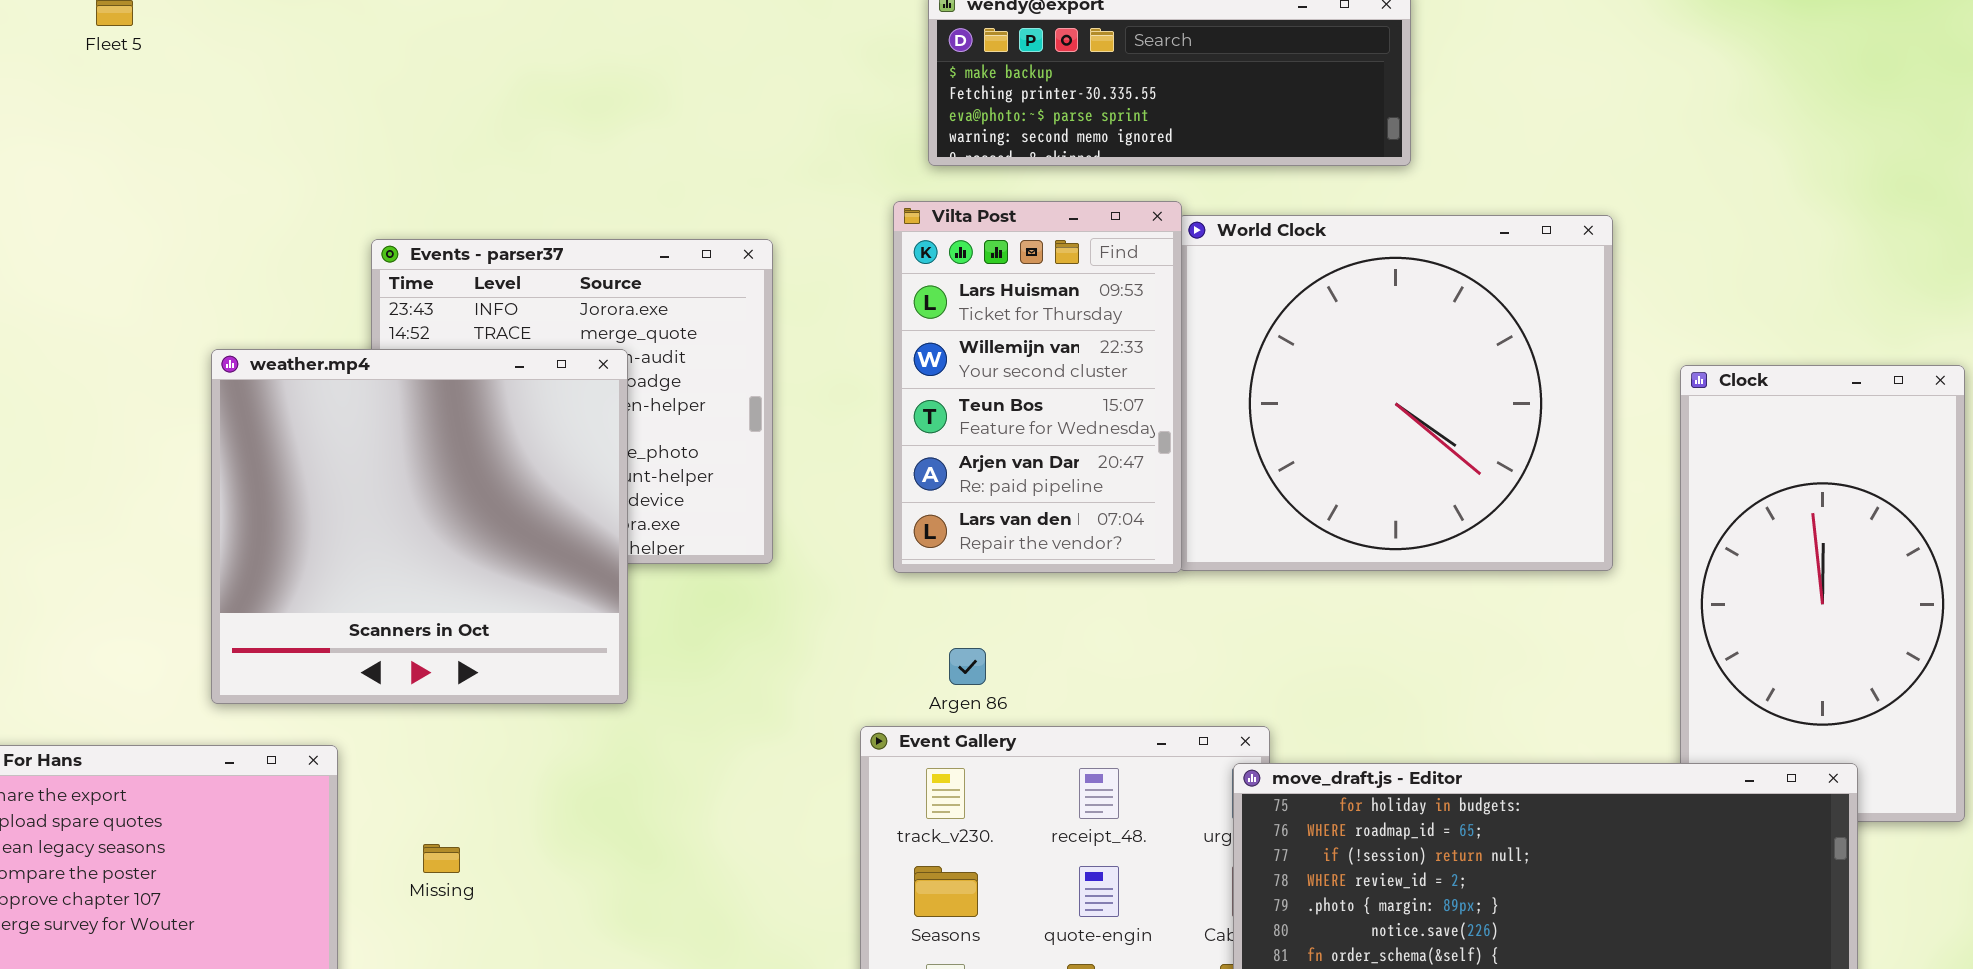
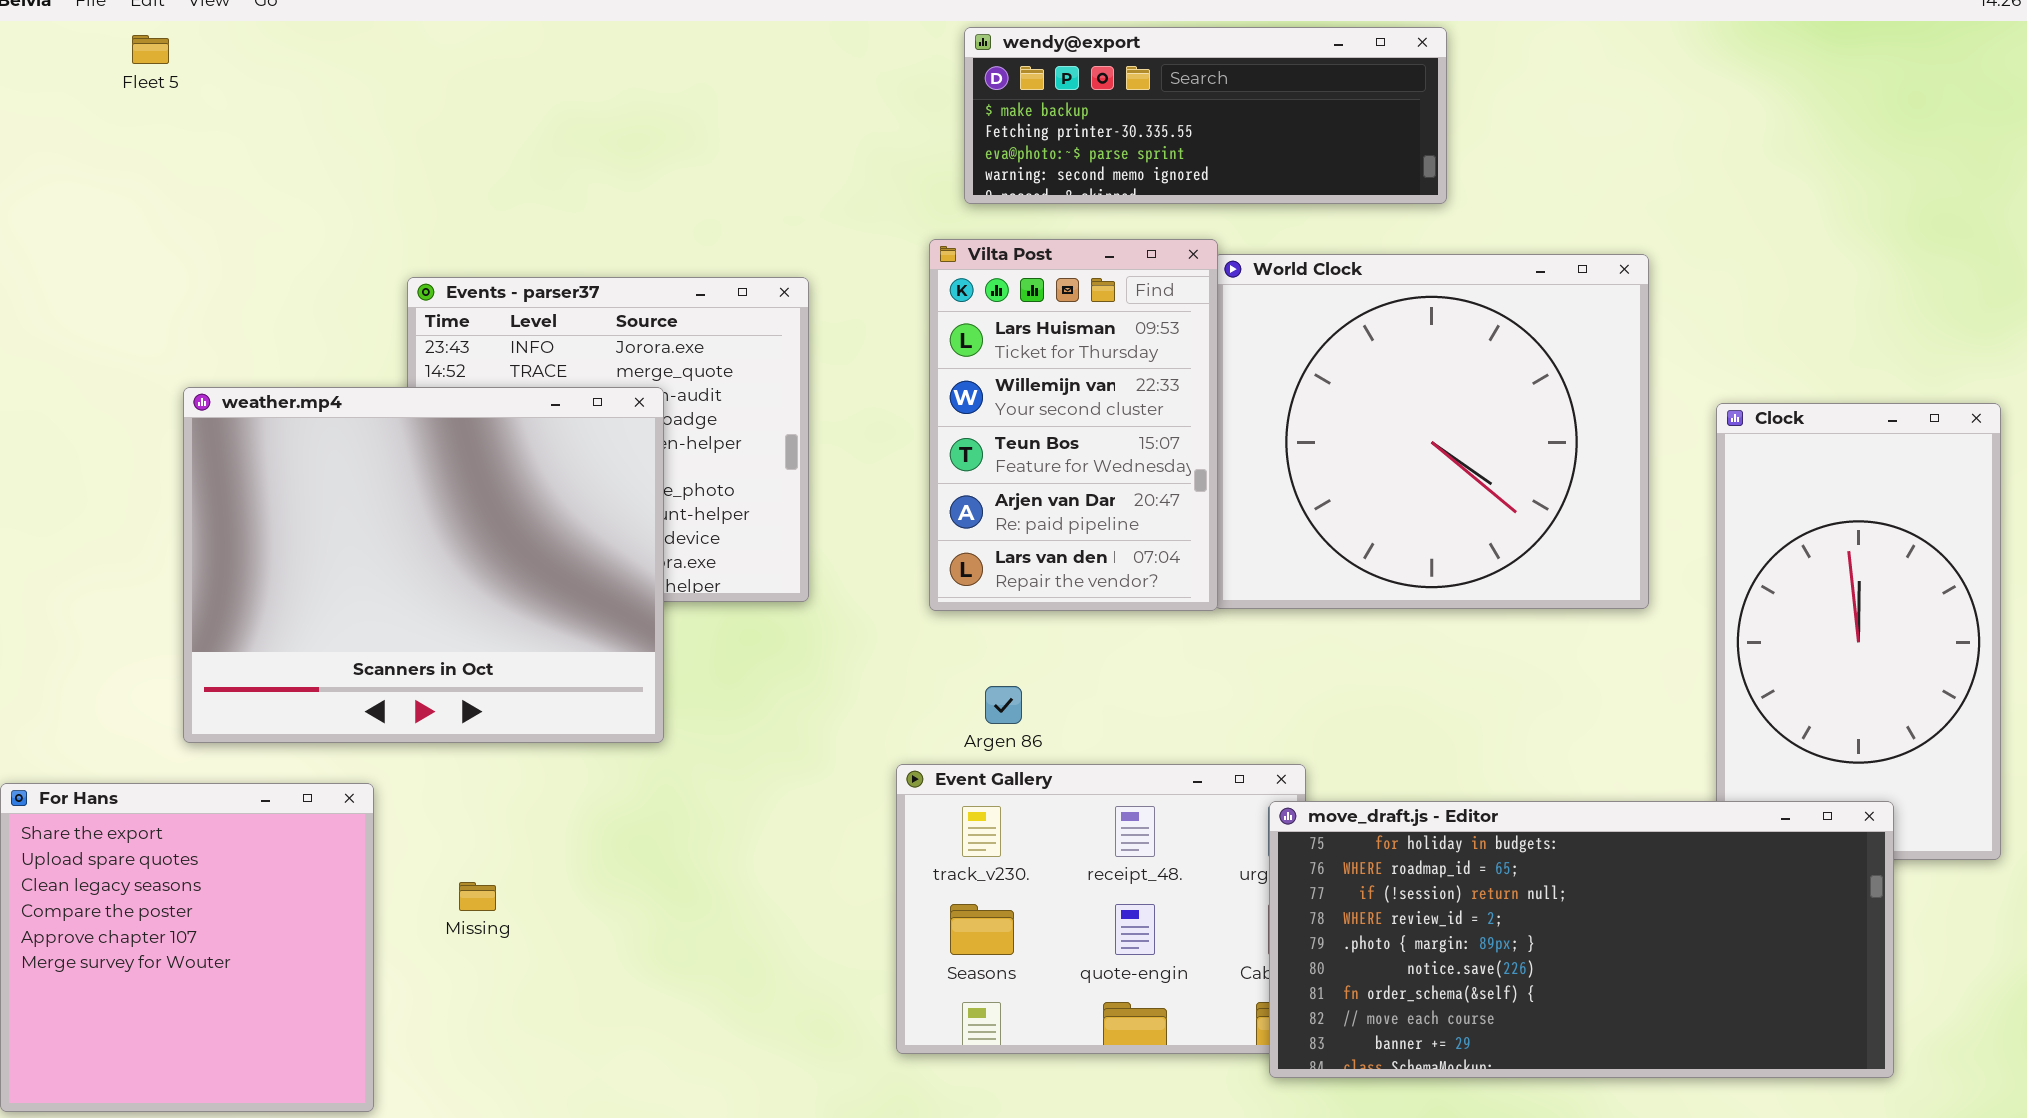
weather.mp4: [211,349,628,704] -> [183,387,664,743], resized

